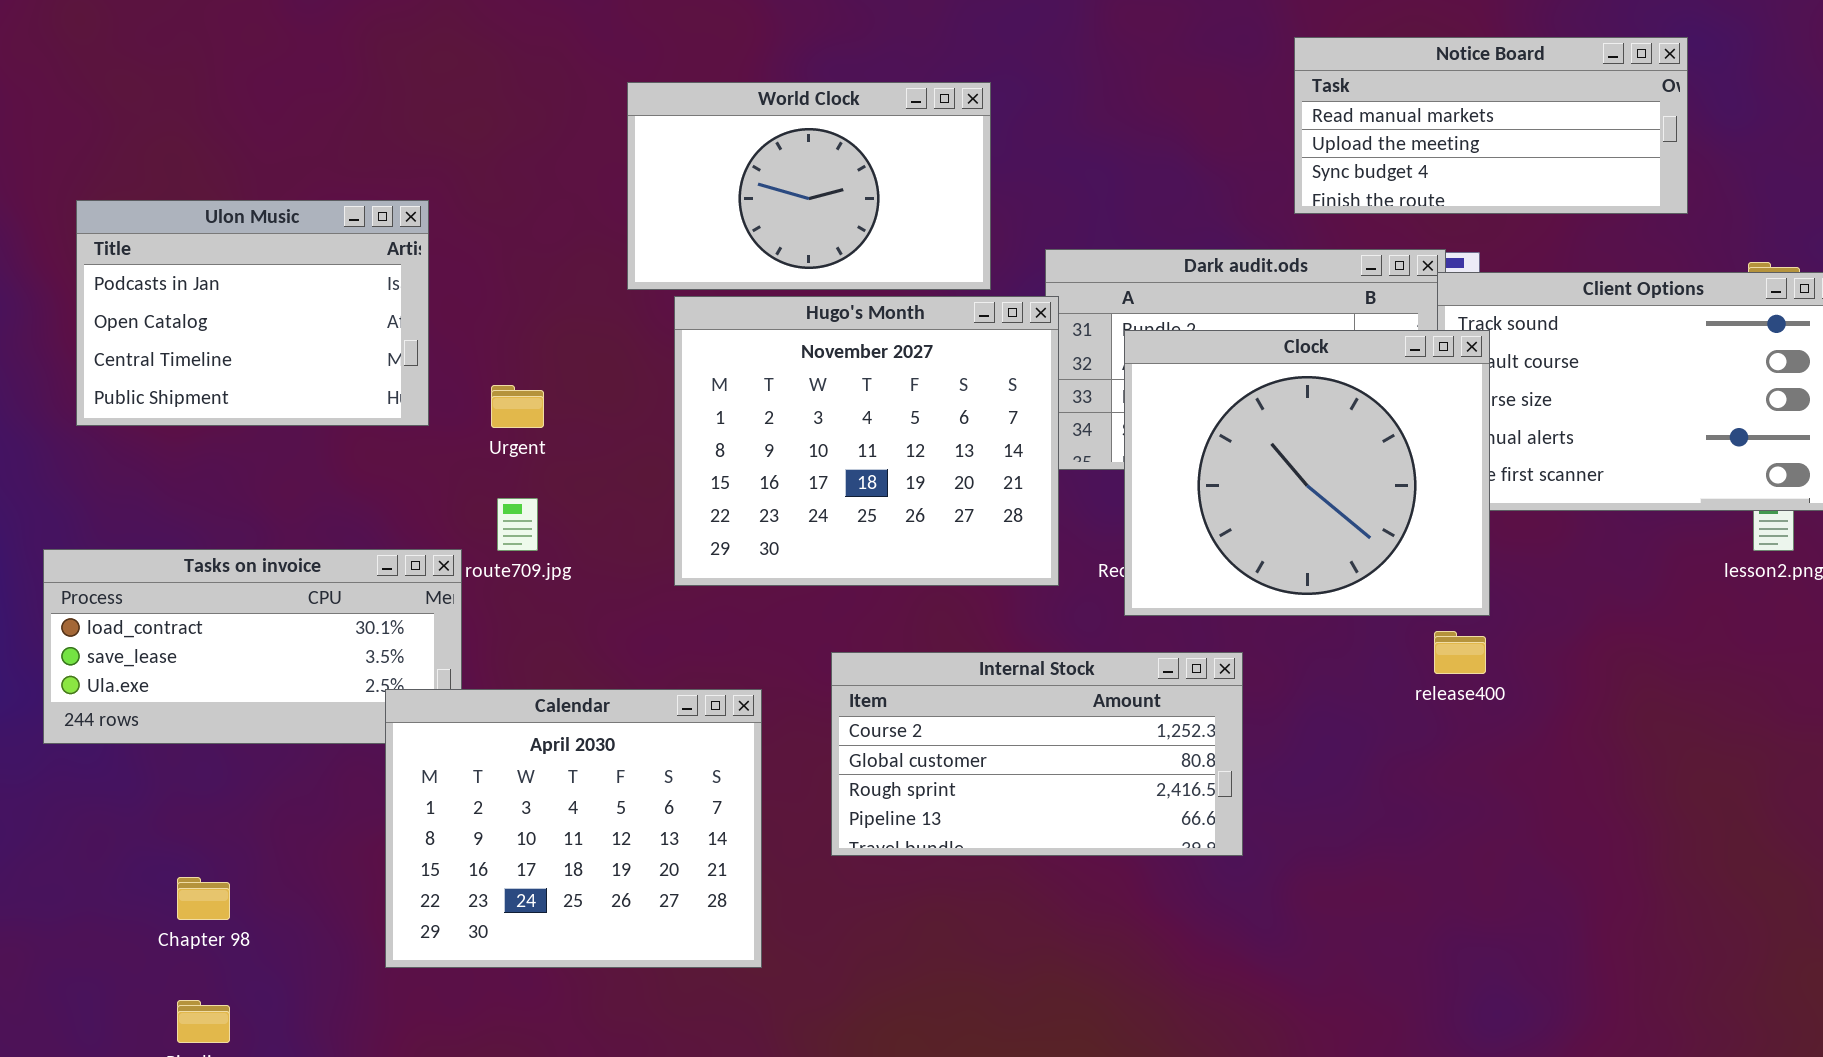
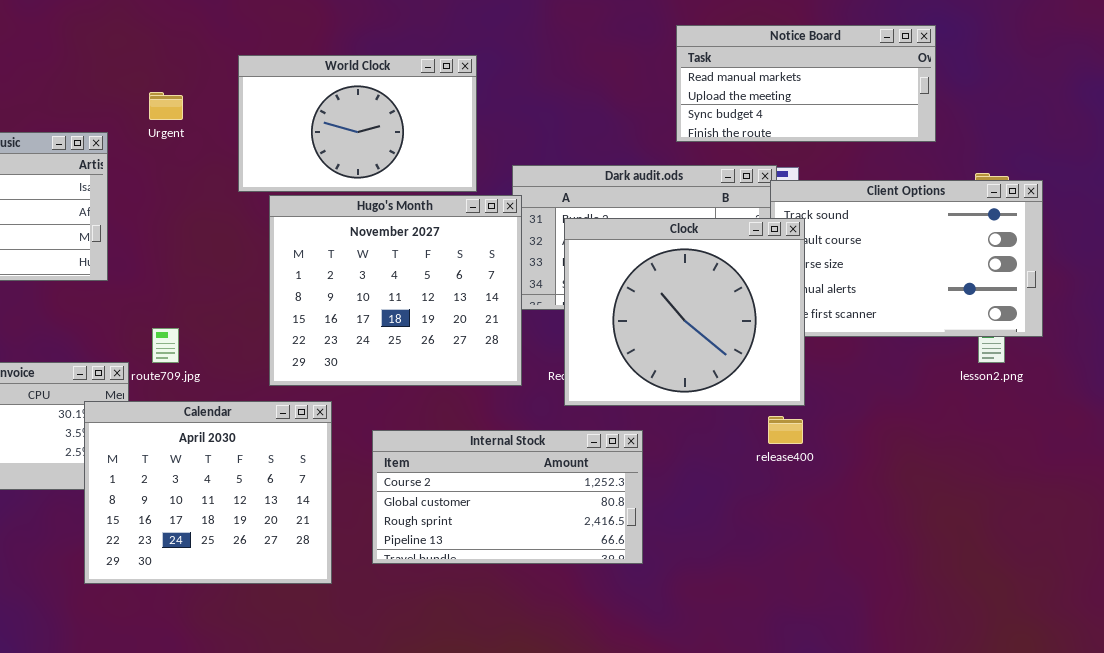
Urgent: [491,385,544,428] -> [149,92,183,120], moved
Calendar: [385,689,762,968] -> [84,401,332,584], moved

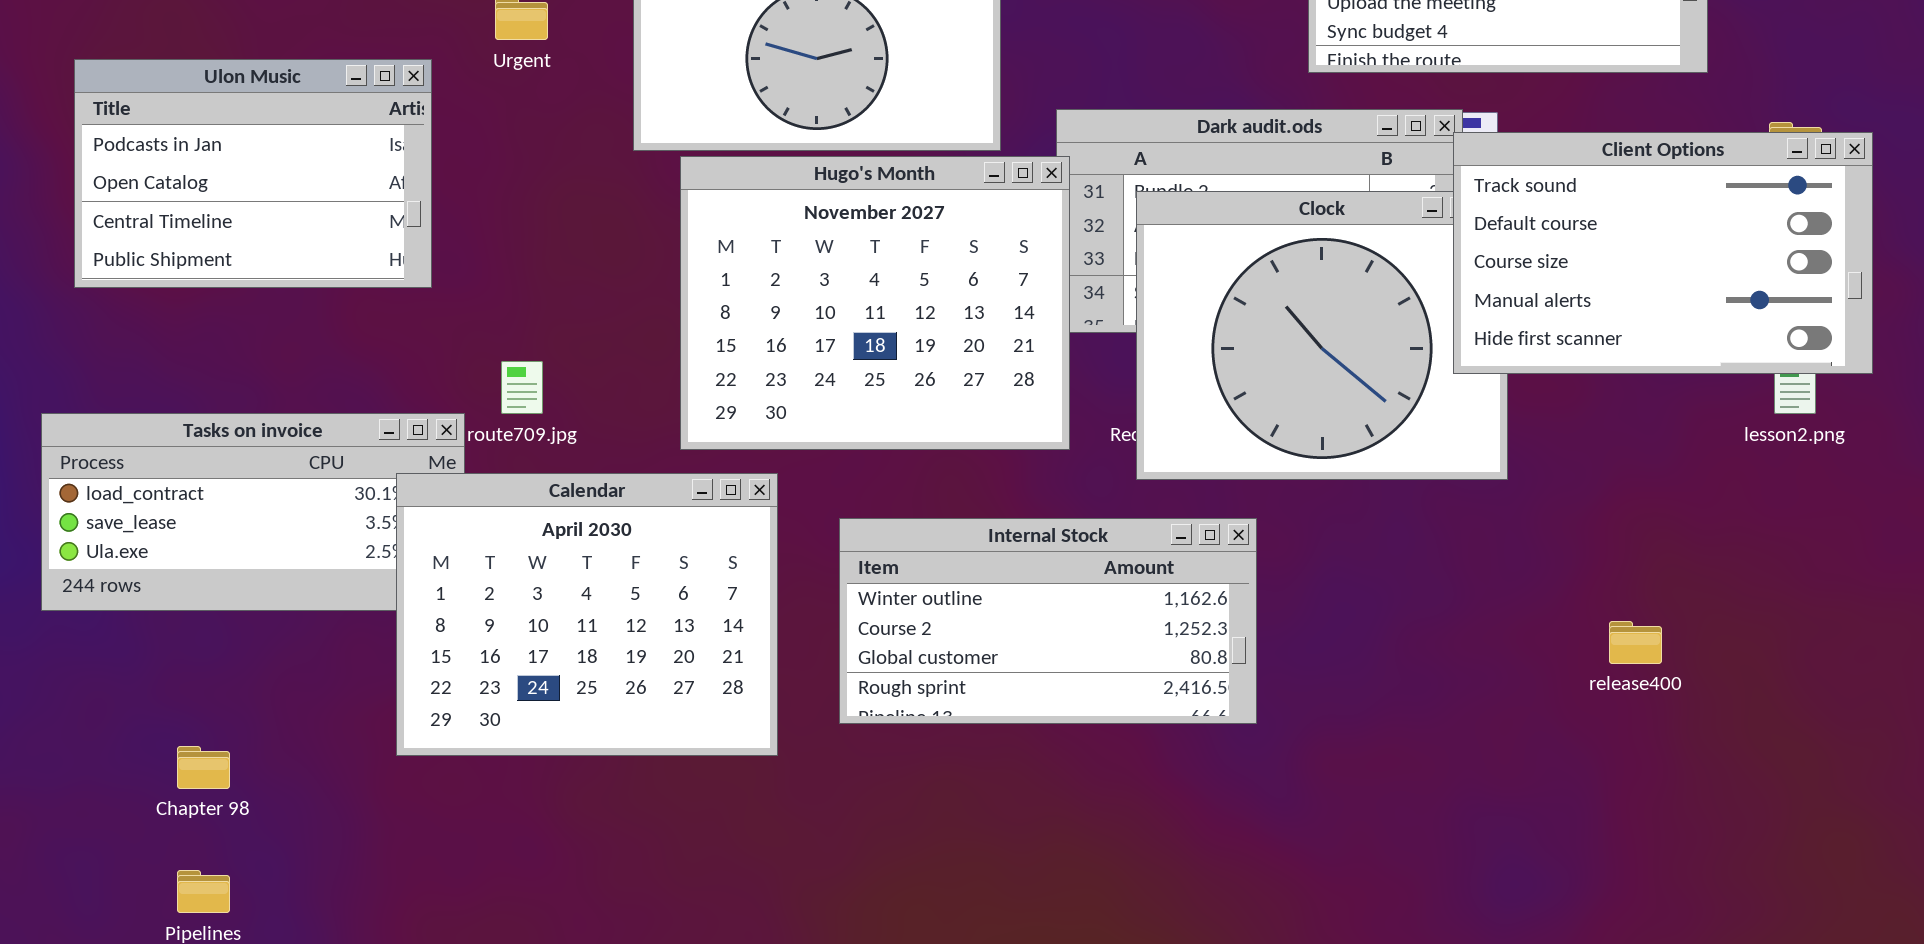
Client Options: [770,180,1043,337] -> [1453,132,1873,374], raised
release400: [768,416,803,444] -> [1609,621,1662,664], moved
Internal Stock: [372,430,643,564] -> [839,518,1257,724], scrolled up 1 row

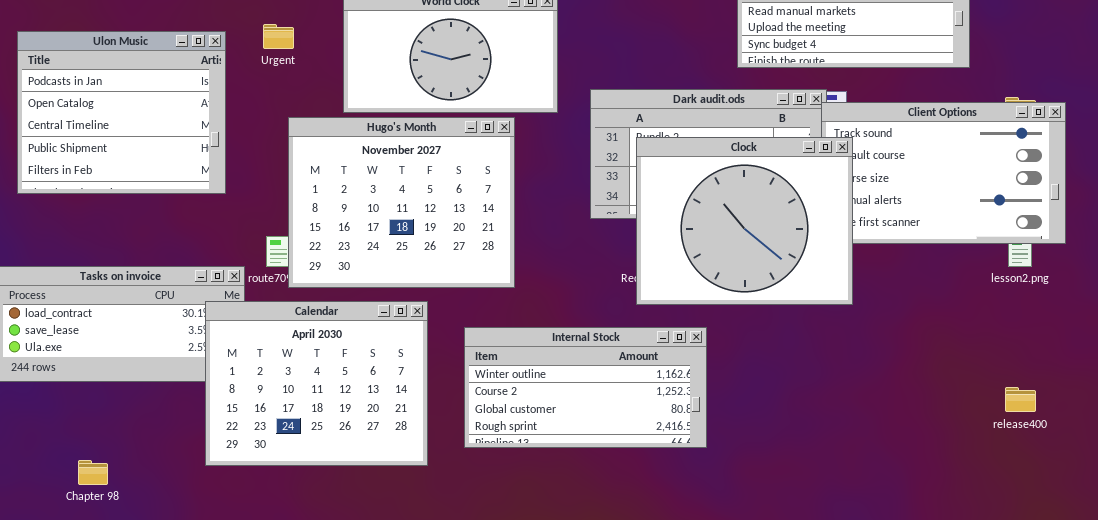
Ulon Music: [74,59,432,288] -> [17,31,226,194], resized
Hugo's Month: [680,156,1070,450] -> [288,117,515,288], moved
Clock: [1136,191,1508,480] -> [636,137,853,305], raised
release400: [1609,621,1662,664] -> [1005,387,1036,412], moved

